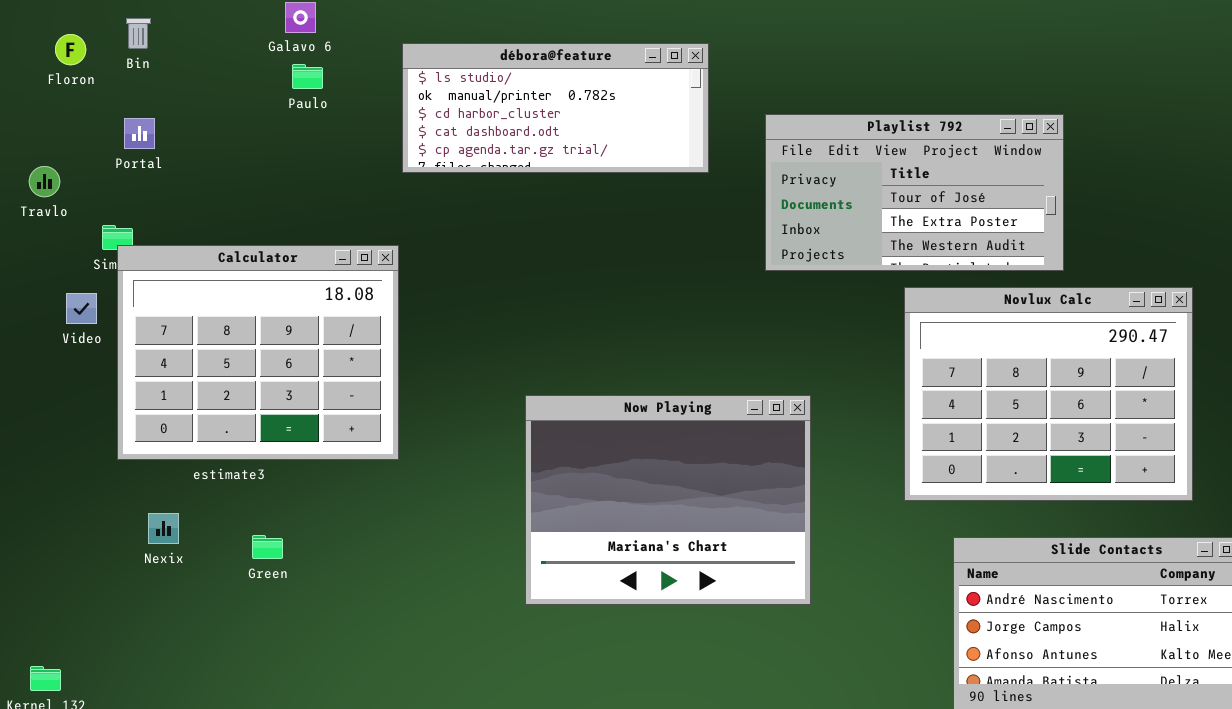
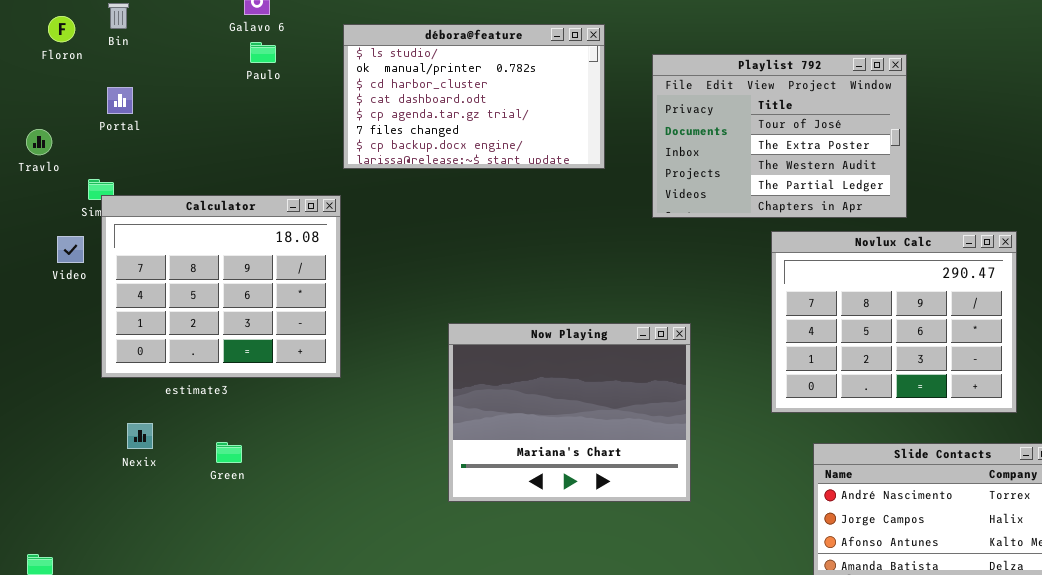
débora@feature: [402,43,709,173] -> [343,24,605,169], resized
Playlist 792: [765,114,1064,271] -> [652,54,907,218], resized

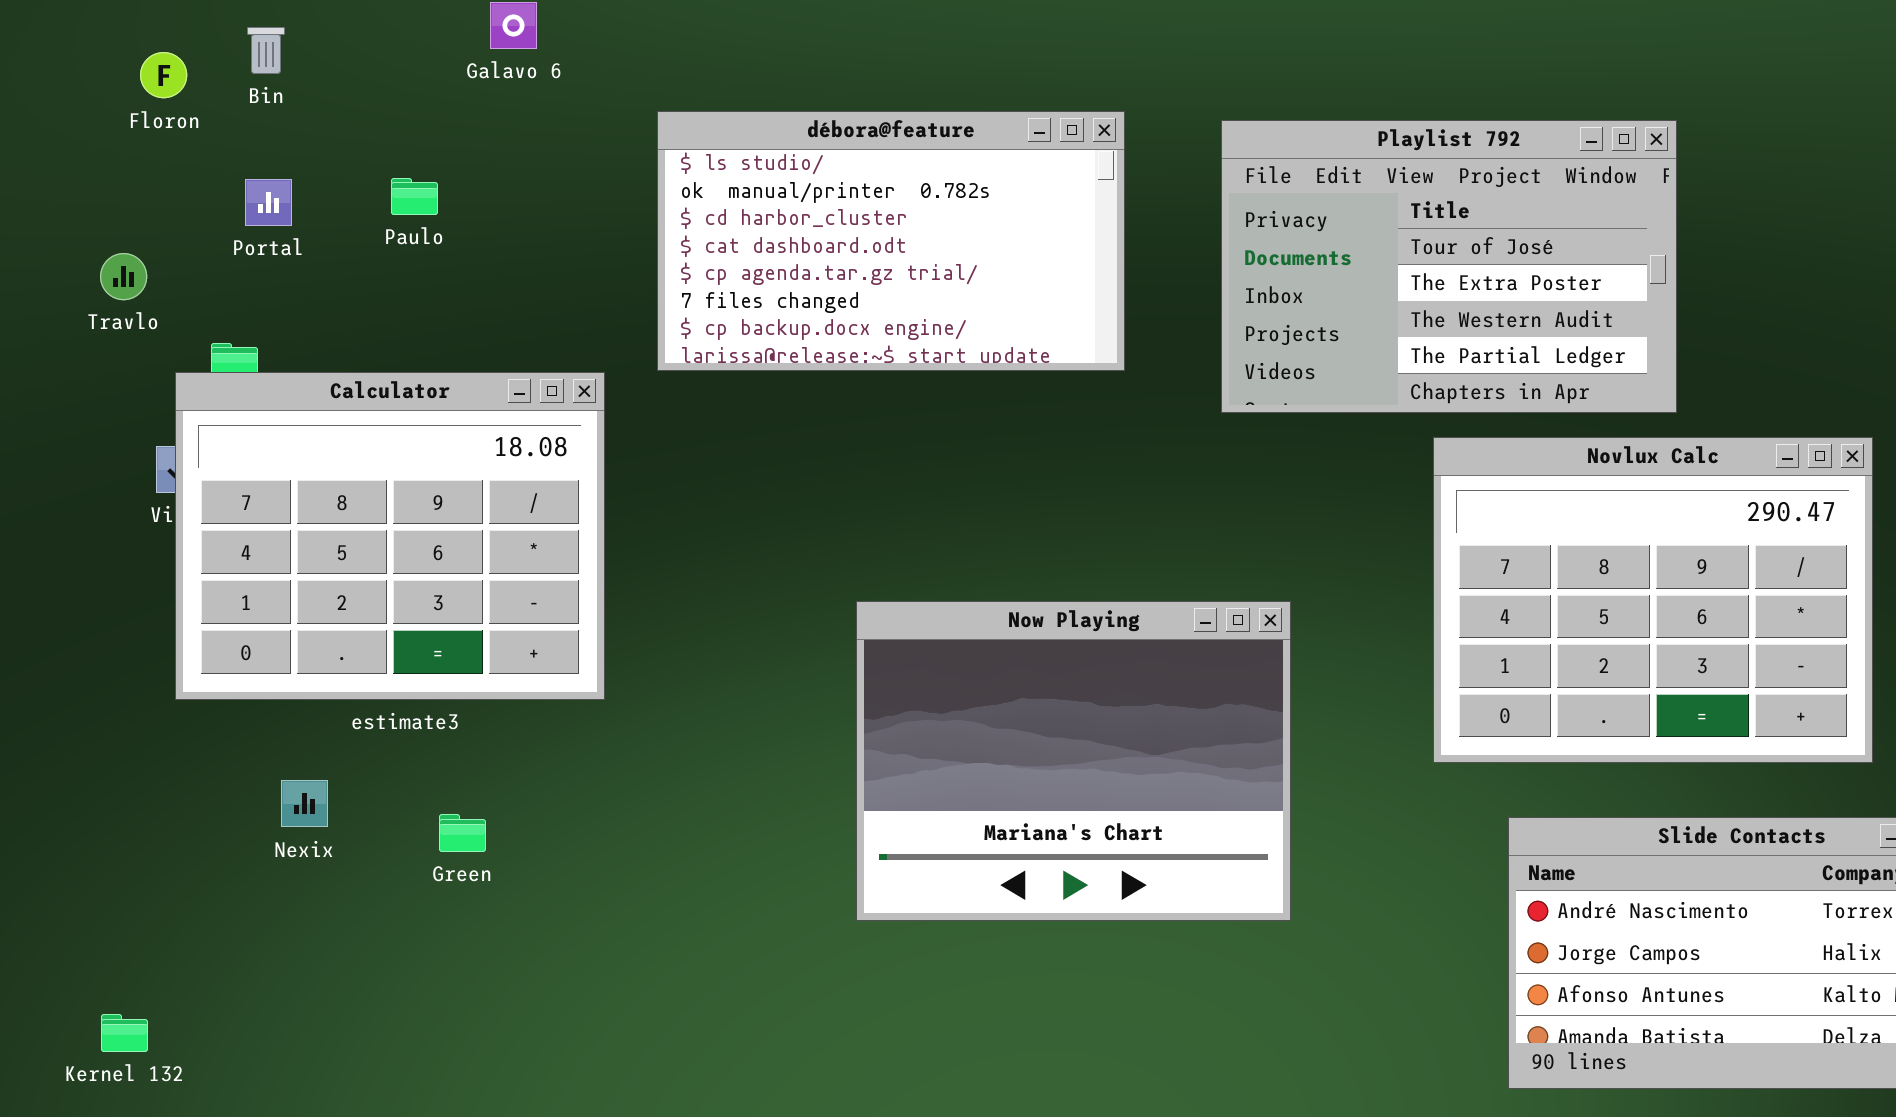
débora@feature: [343,24,605,169] -> [657,111,1125,371], moved
Paulo: [250,42,276,63] -> [391,178,438,215], moved
Calculator: [101,195,341,378] -> [175,372,605,700], moved

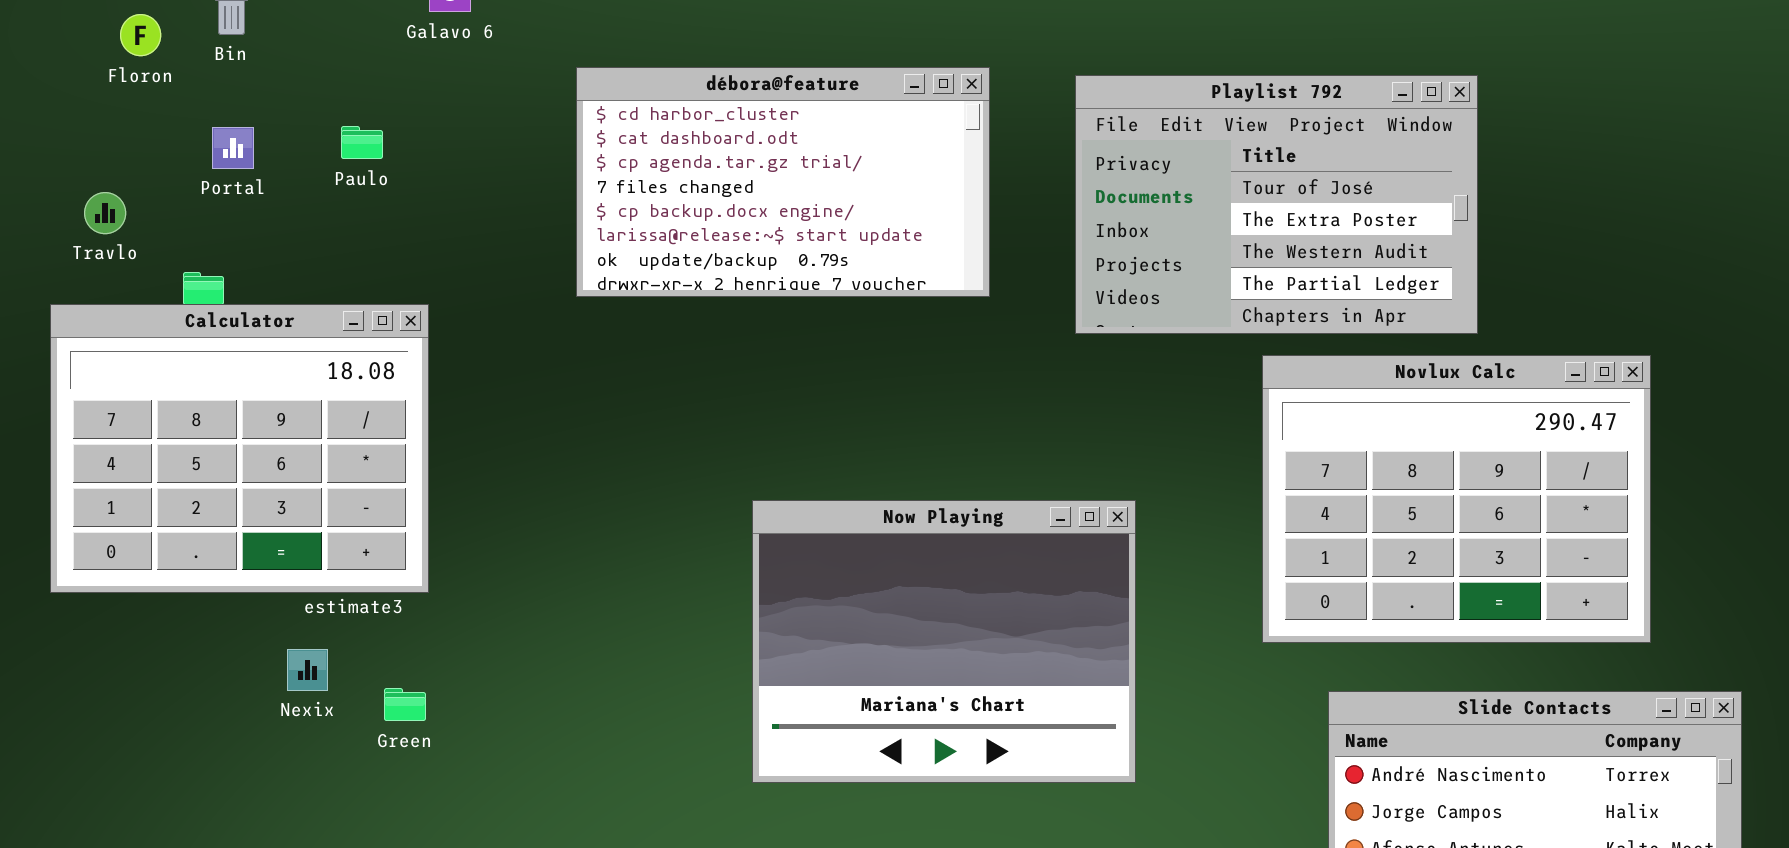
débora@feature: [657,111,1125,371] -> [576,67,990,297], scrolled down 2 rows
Calculator: [175,372,605,700] -> [50,304,429,593], moved
Nexix: [281,780,328,827] -> [287,649,328,691], moved

